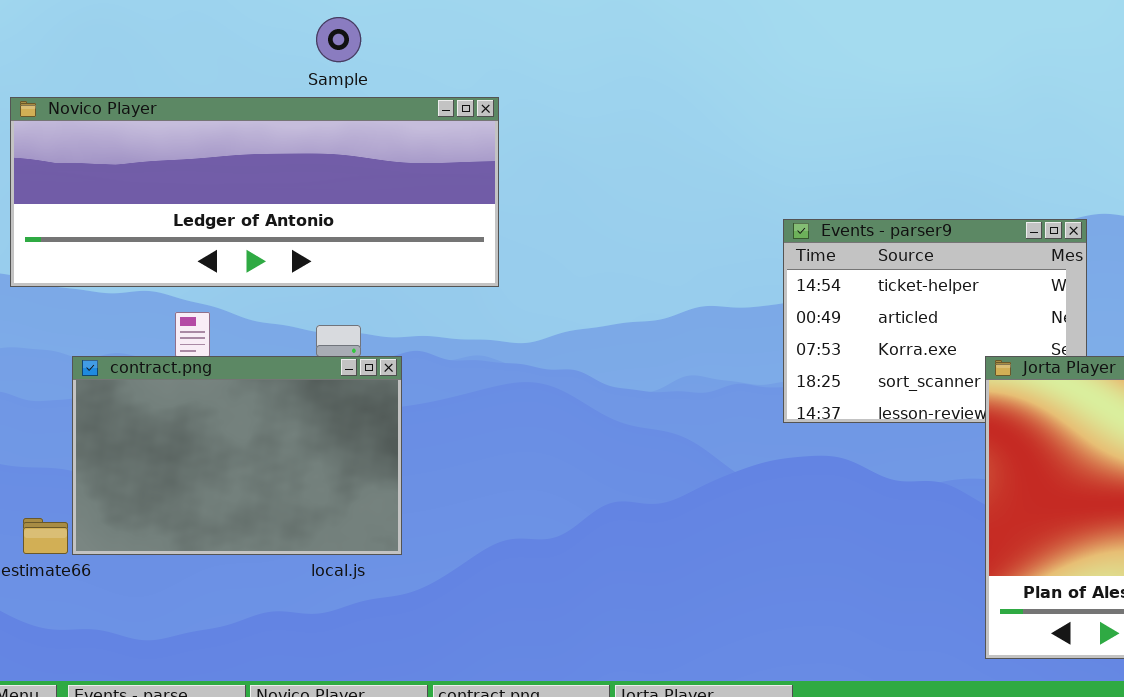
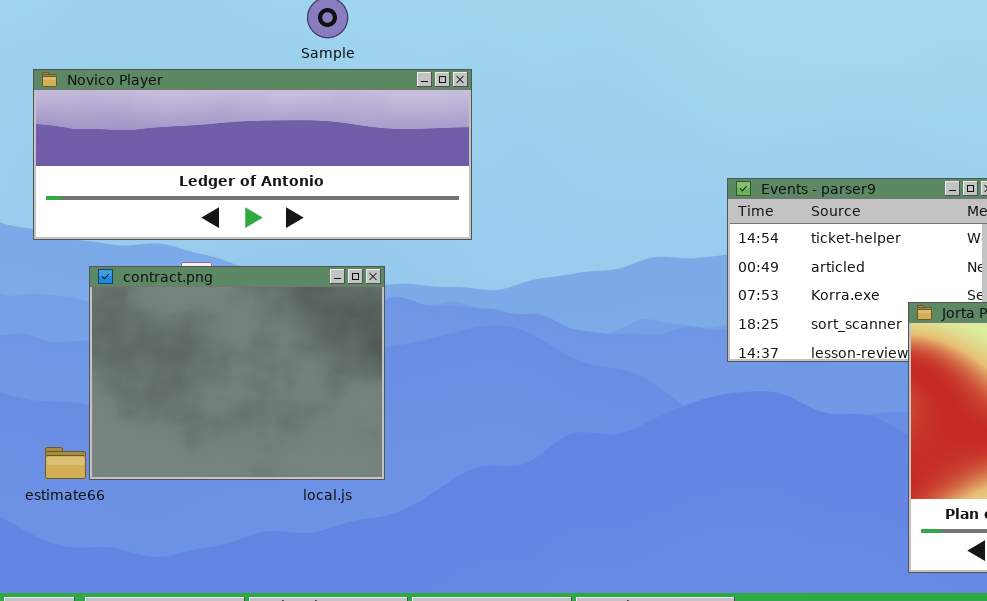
contract.png: [72,356,402,555] -> [89,266,385,480], resized

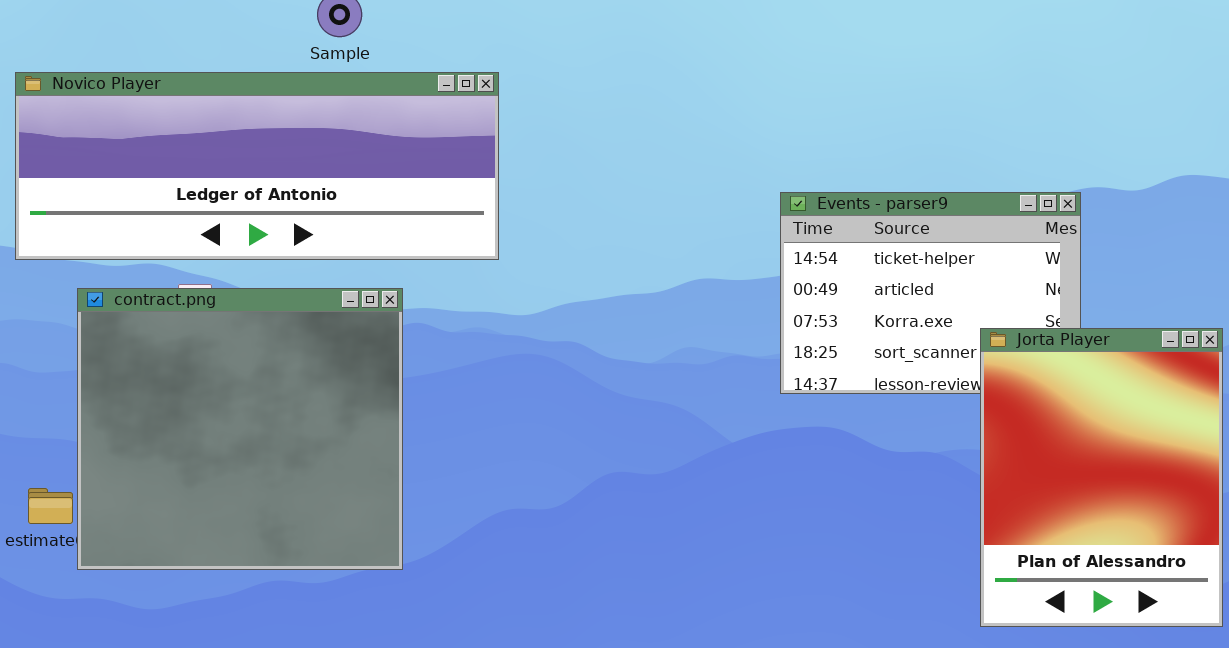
contract.png: [89,266,385,480] -> [77,288,403,570], resized

